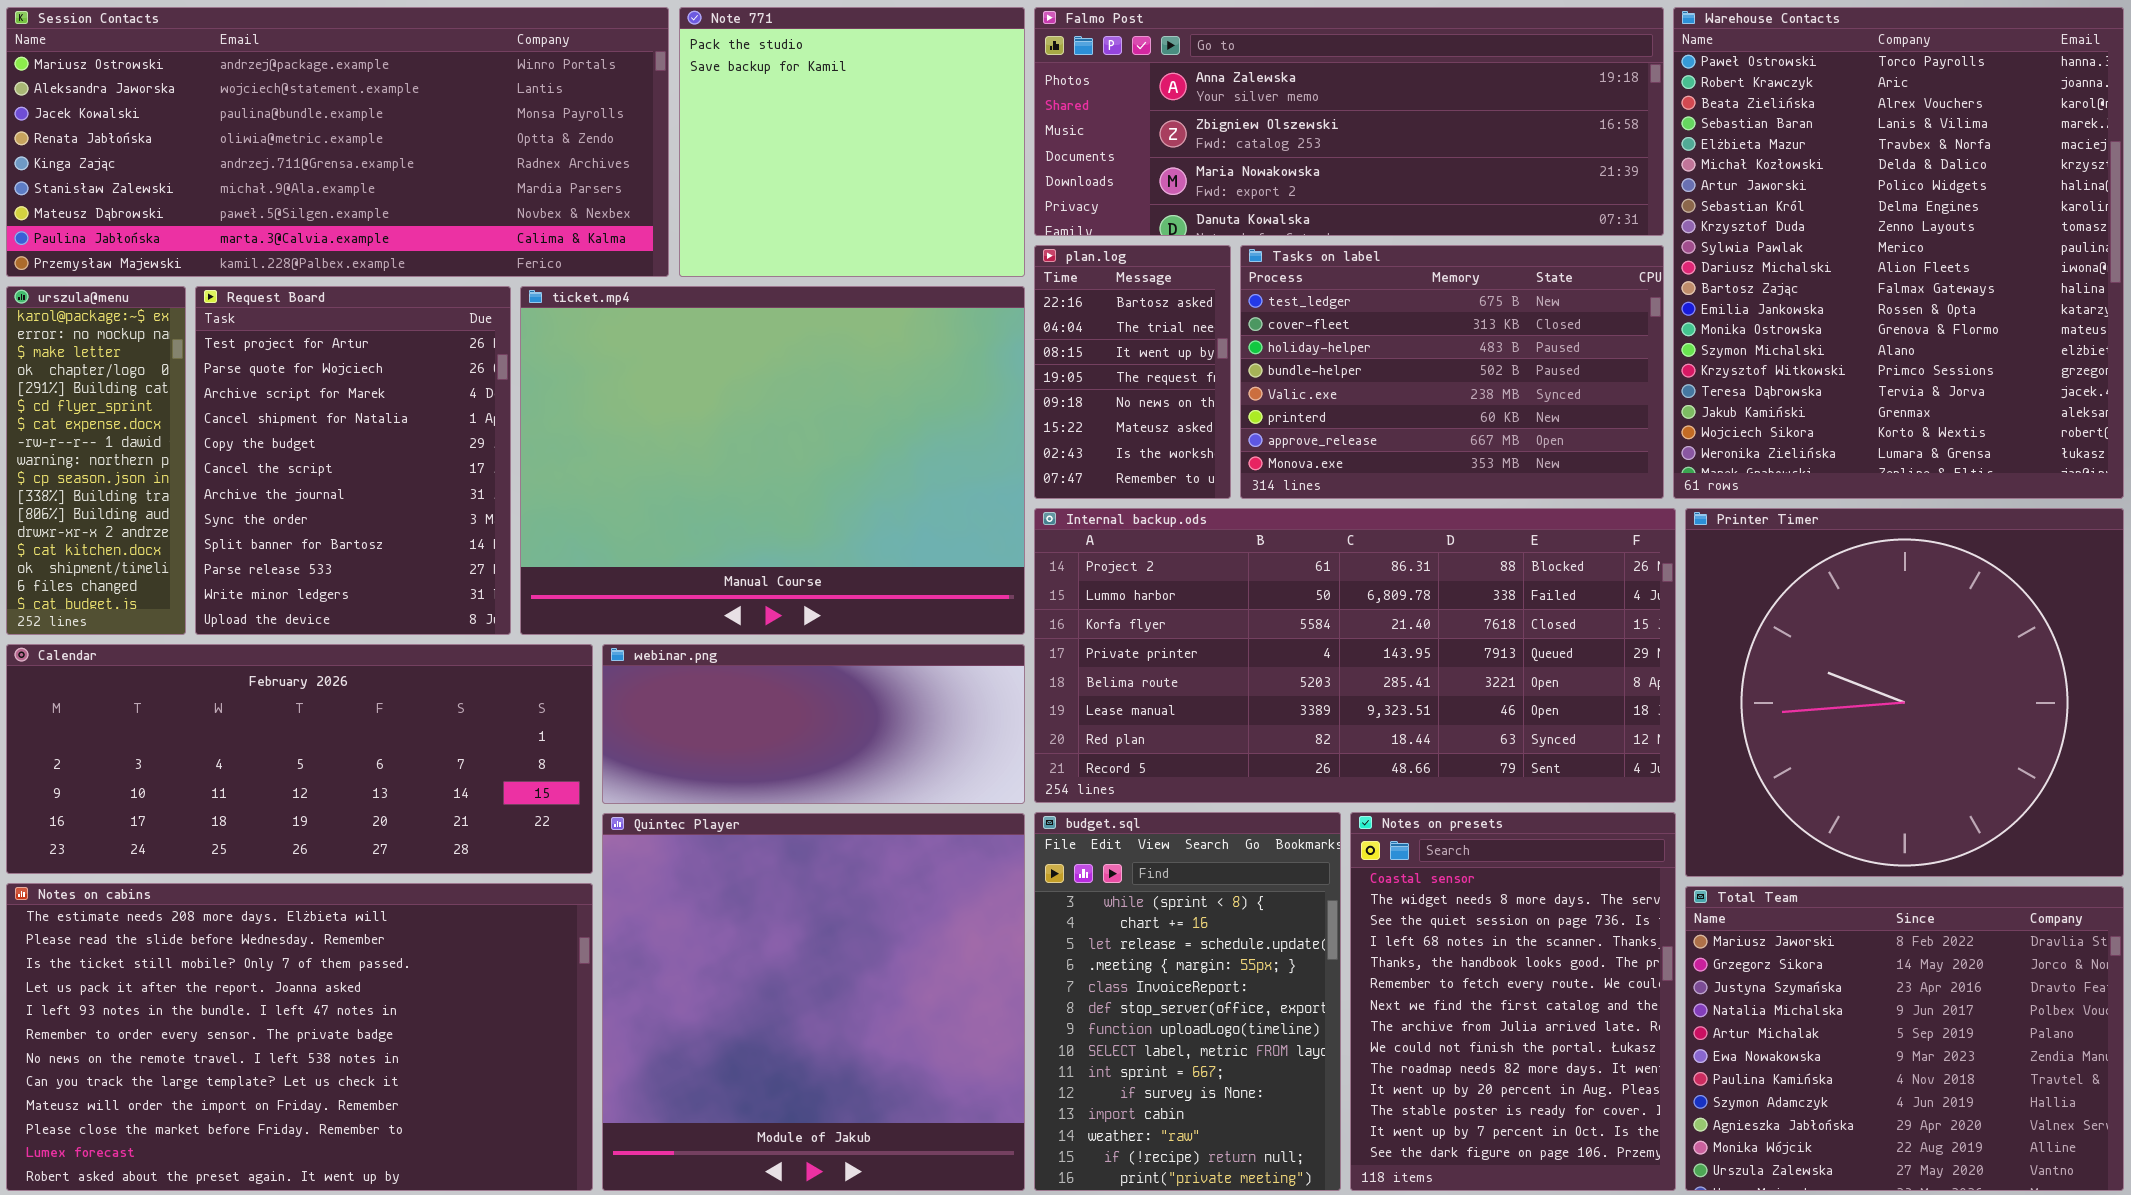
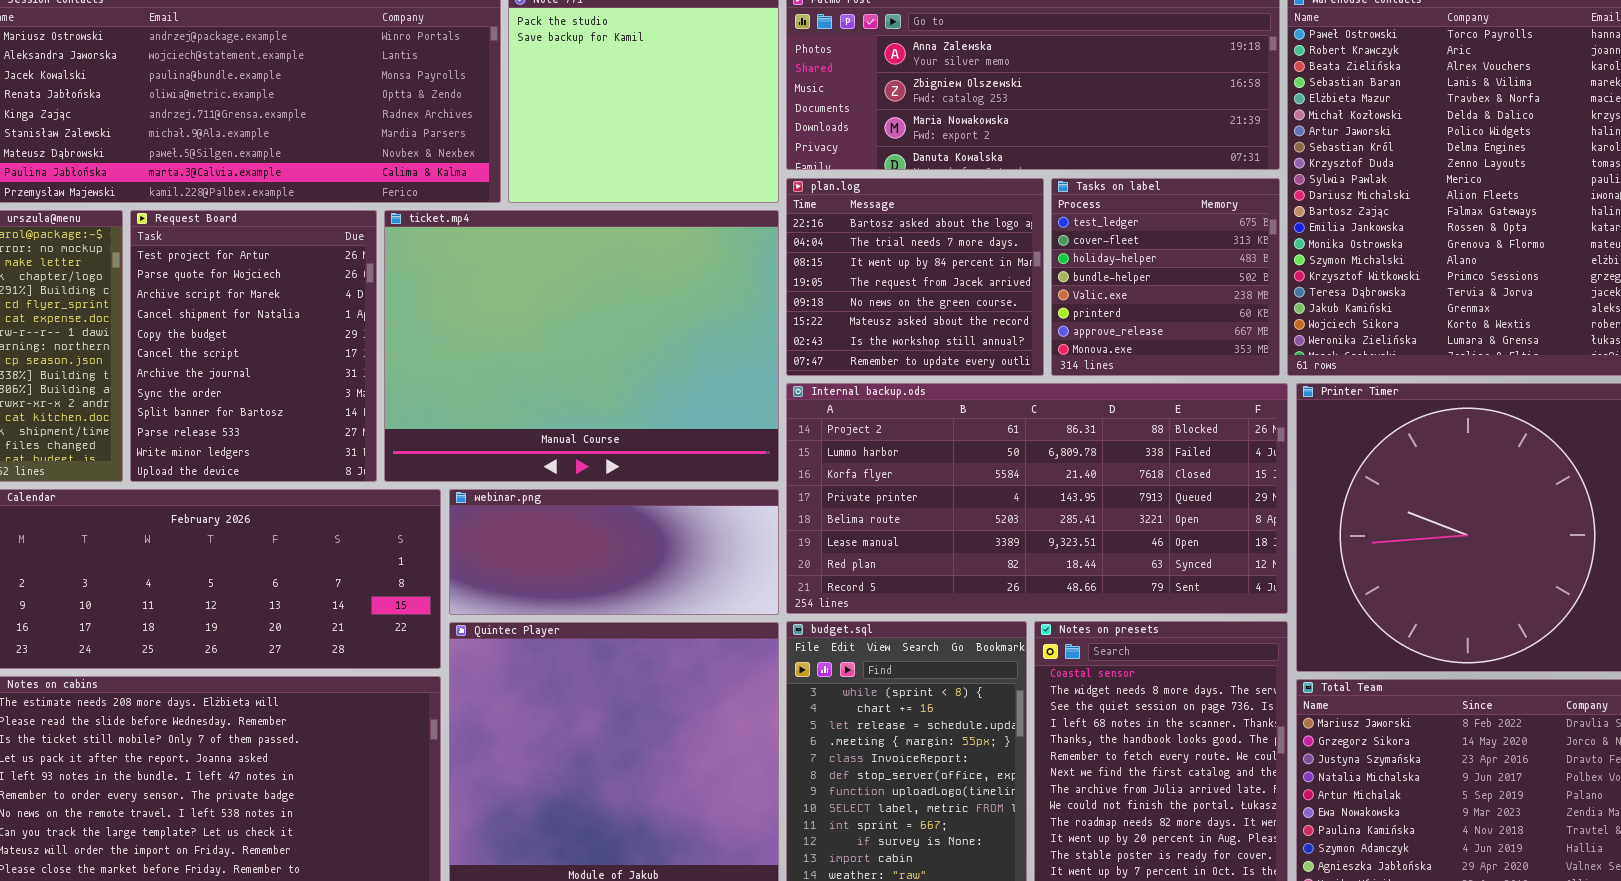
plan.log: [1034,245,1231,499] -> [786,178,1044,376], resized
Tasks on label: [1240,245,1664,499] -> [1051,178,1280,376], resized

